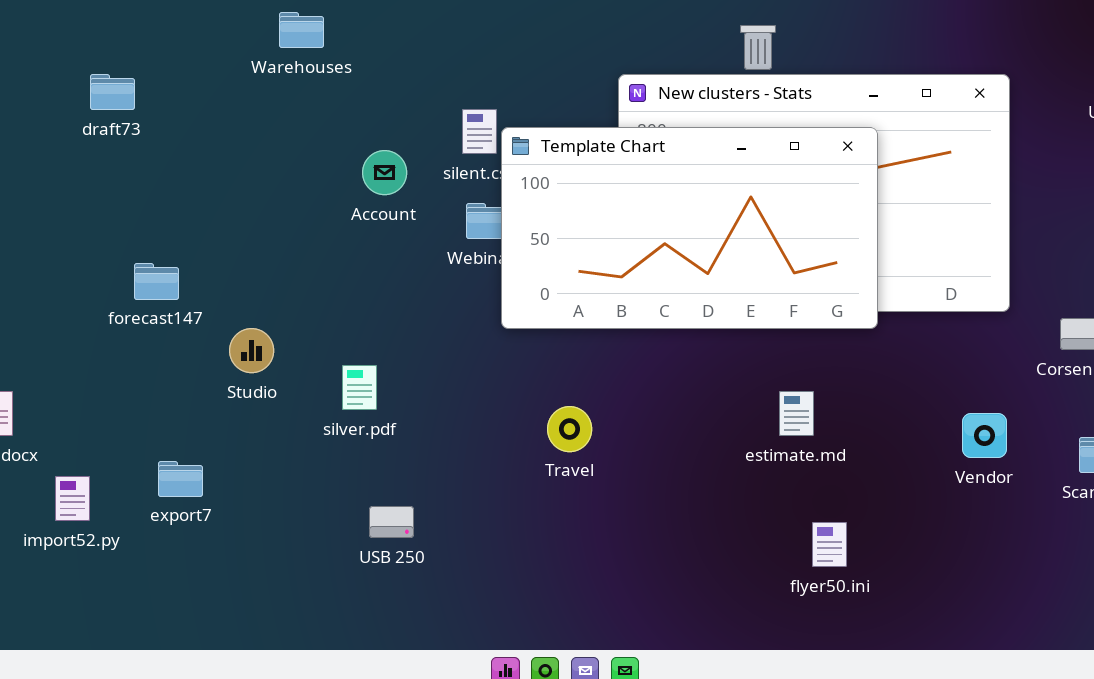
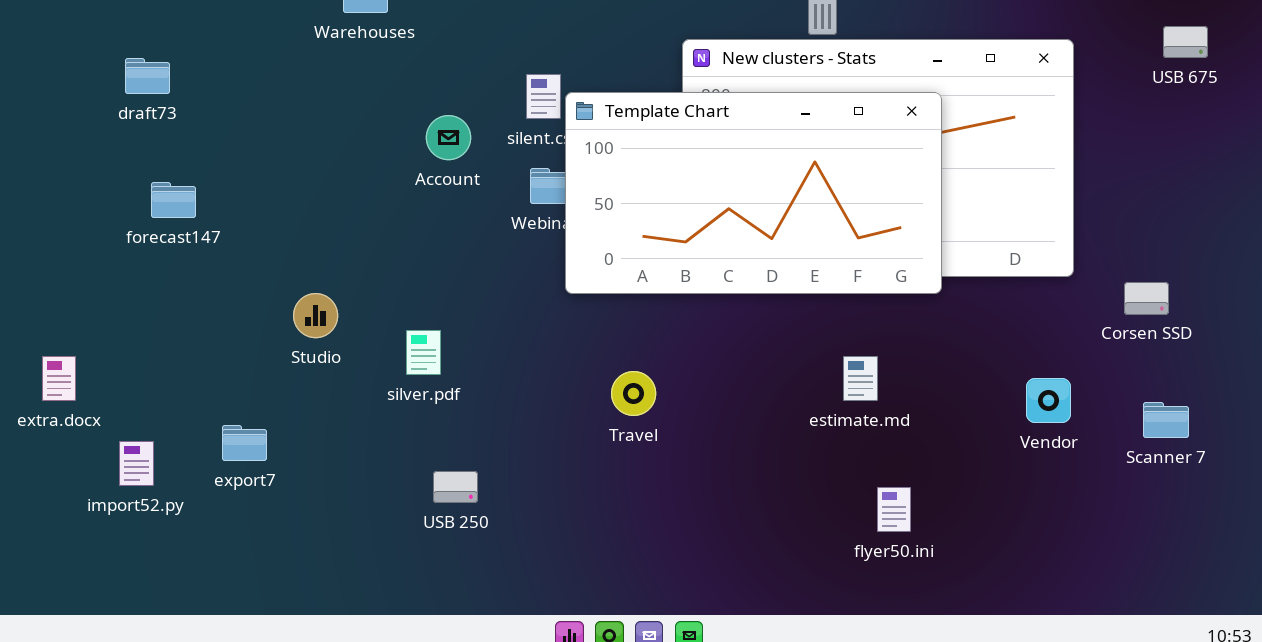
draft73: [90,74,135,110] -> [125,58,170,94], moved
forecast147: [134,263,179,300] -> [151,182,196,218], moved

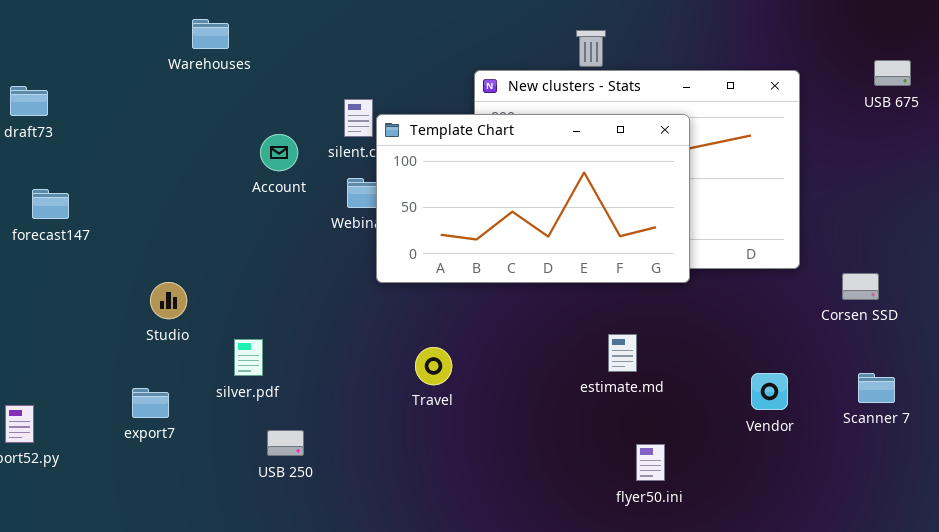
silver.pdf: [406,330,441,375] -> [234,339,263,376], moved
Vendor: [1026,378,1071,423] -> [751,373,788,410], moved
export7: [222,425,267,461] -> [132,388,169,418], moved

